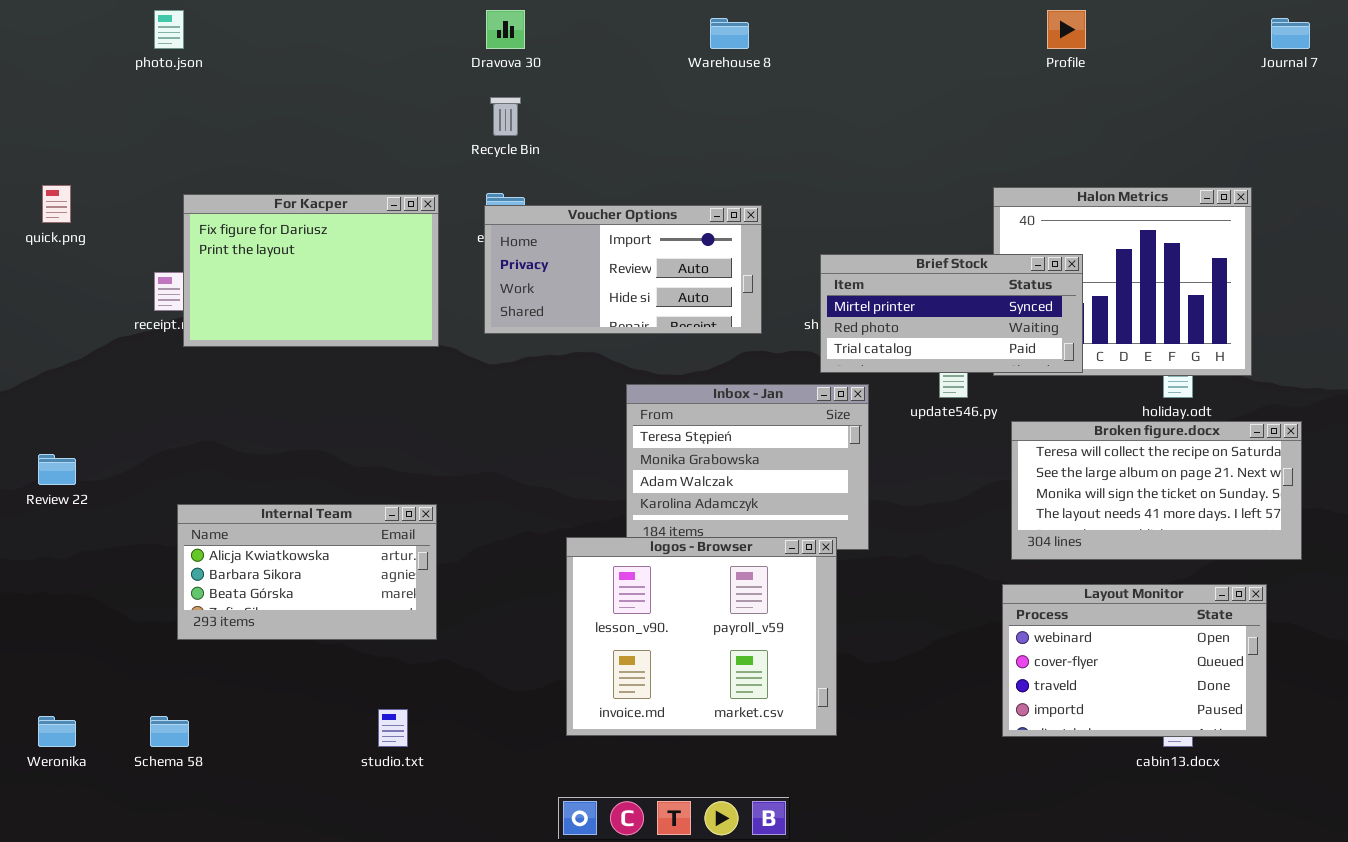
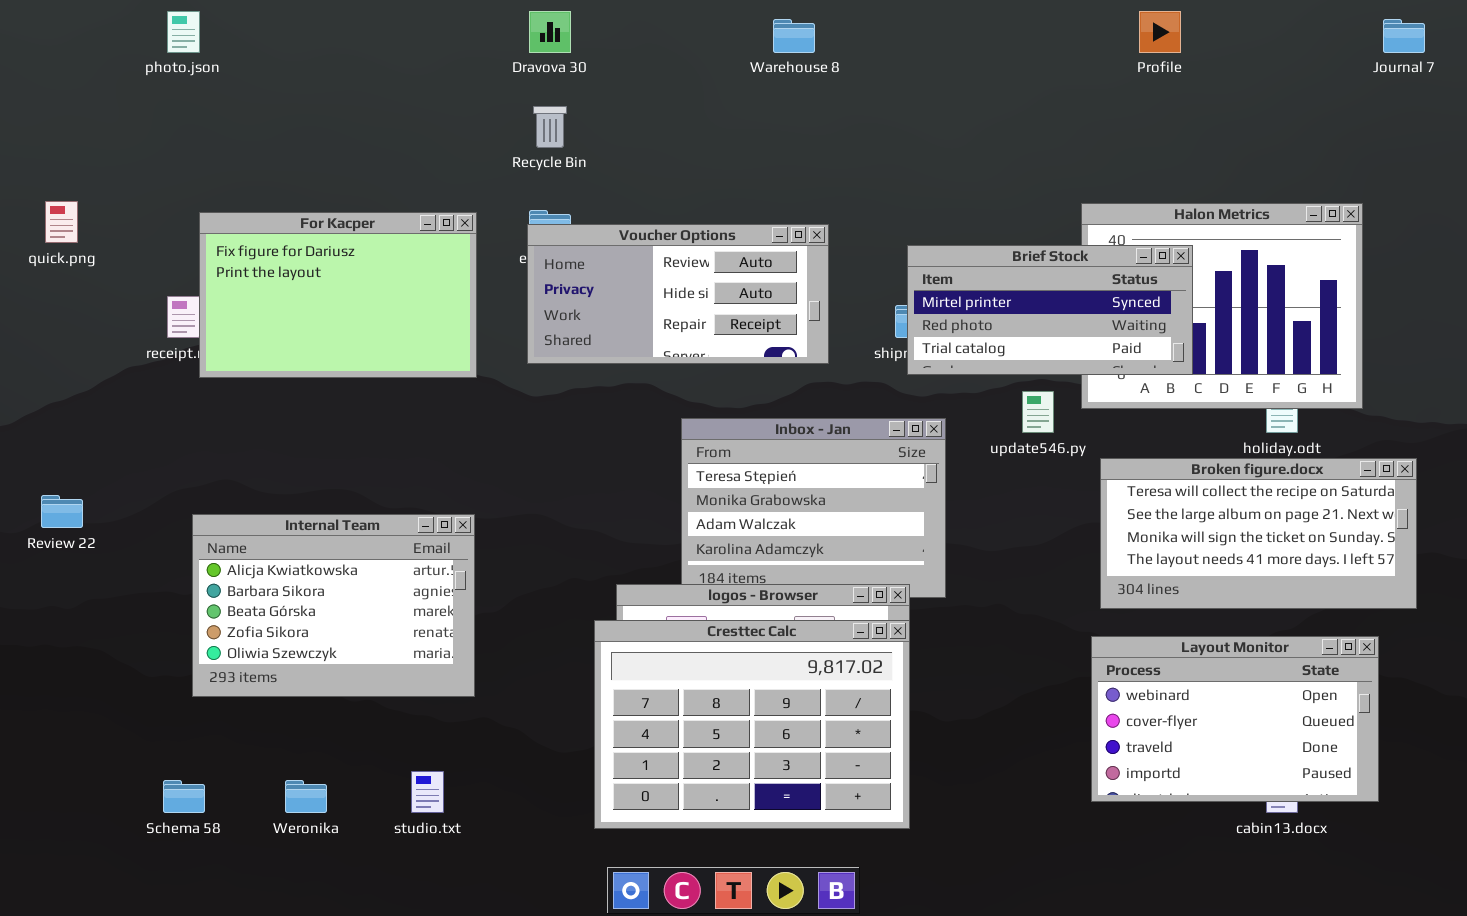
Voucher Options: [484,205,762,334] -> [527,224,829,364], scrolled down 1 row
Brief Stock: [820,254,1083,373] -> [907,245,1193,375], moved
Internal Team: [177,504,437,640] -> [192,514,475,697], resized
Cresttec Calc: none -> [594,620,910,829], opened
Weronika: [38,716,76,747] -> [285,780,327,813], moved

